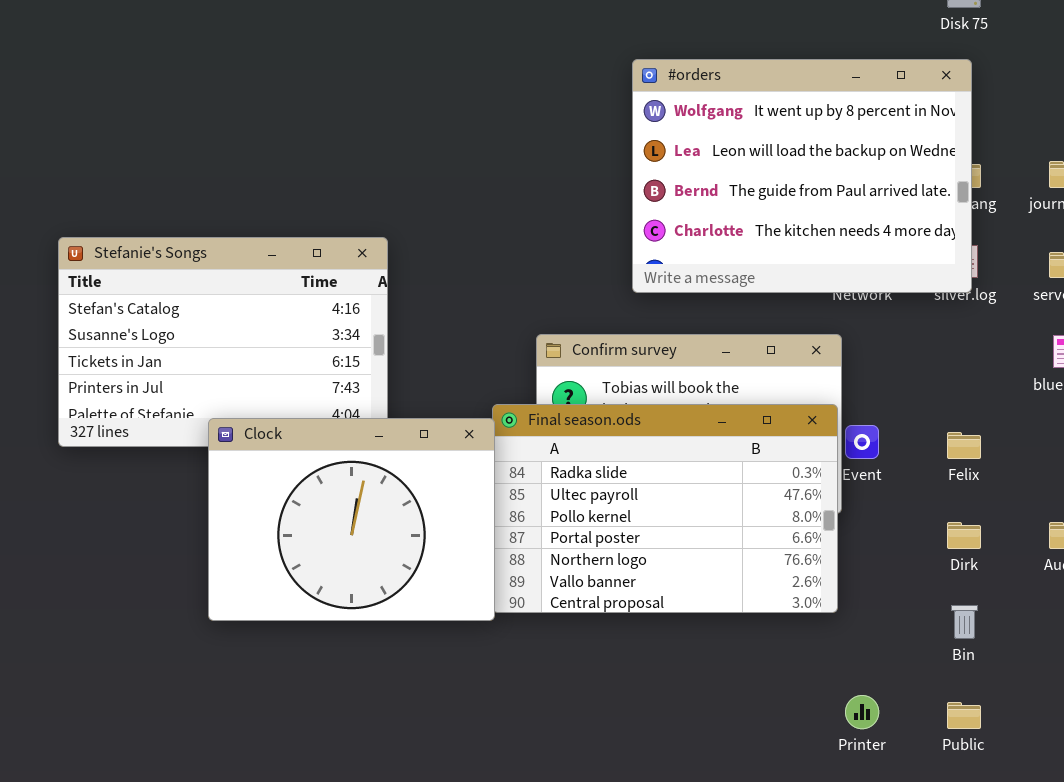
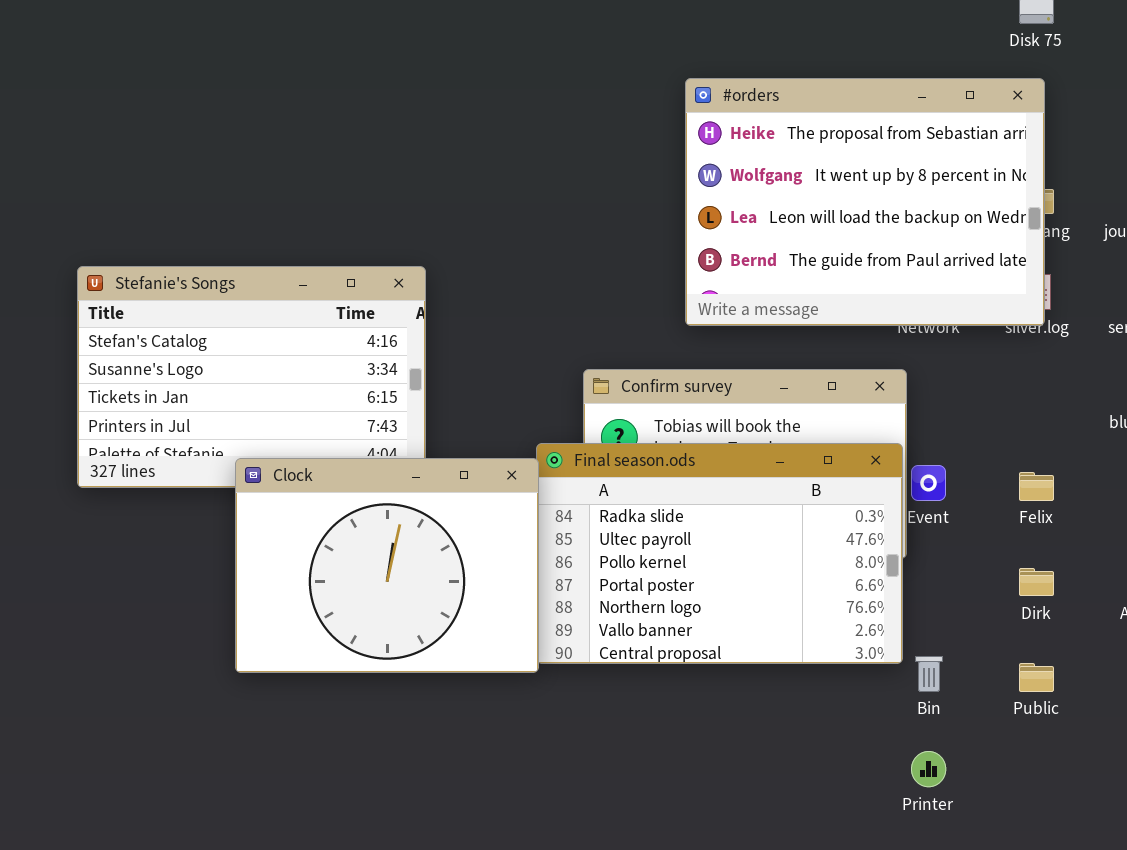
#orders: [632,59,972,293] -> [685,78,1045,326], scrolled up 1 row
Bin: [951,605,978,639] -> [915,656,943,692], moved
Public: [947,702,981,729] -> [1019,663,1054,692], moved

